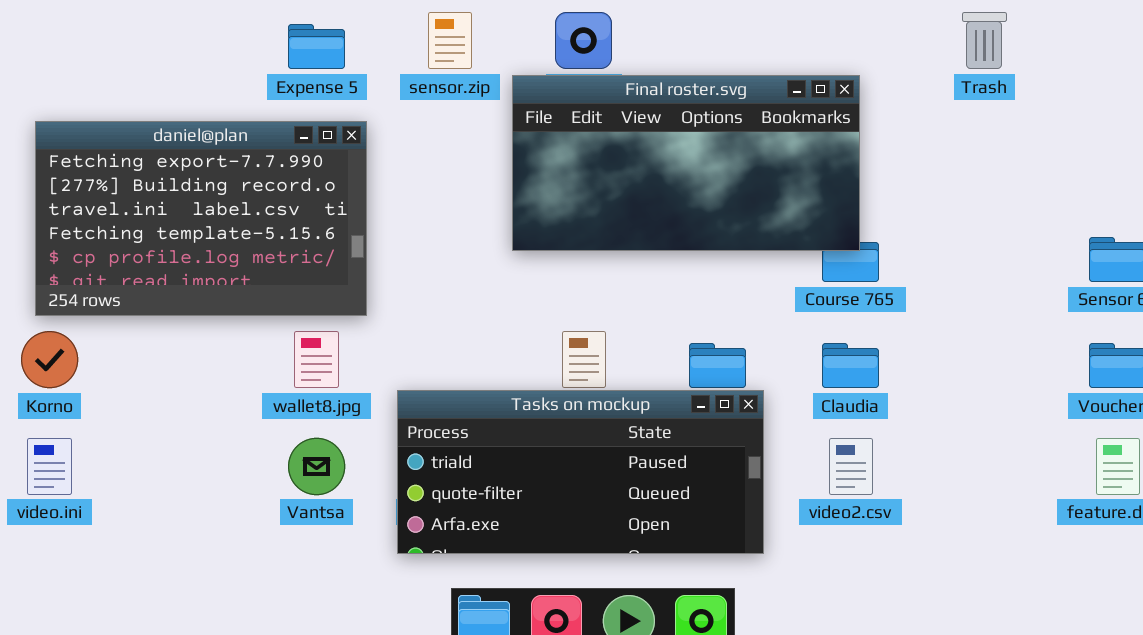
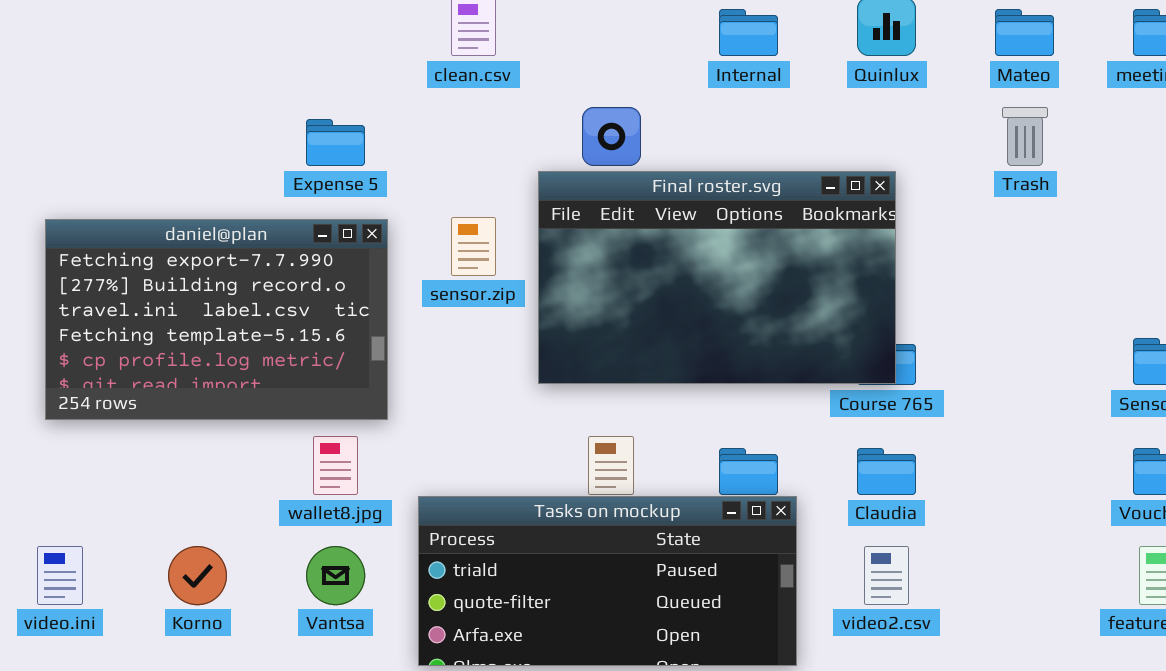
sensor.zip: [428,12,472,69] -> [451,217,496,276], moved
Final roster.svg: [512,75,860,251] -> [538,171,896,384], resized
Korno: [21,331,78,388] -> [168,546,227,605], moved

